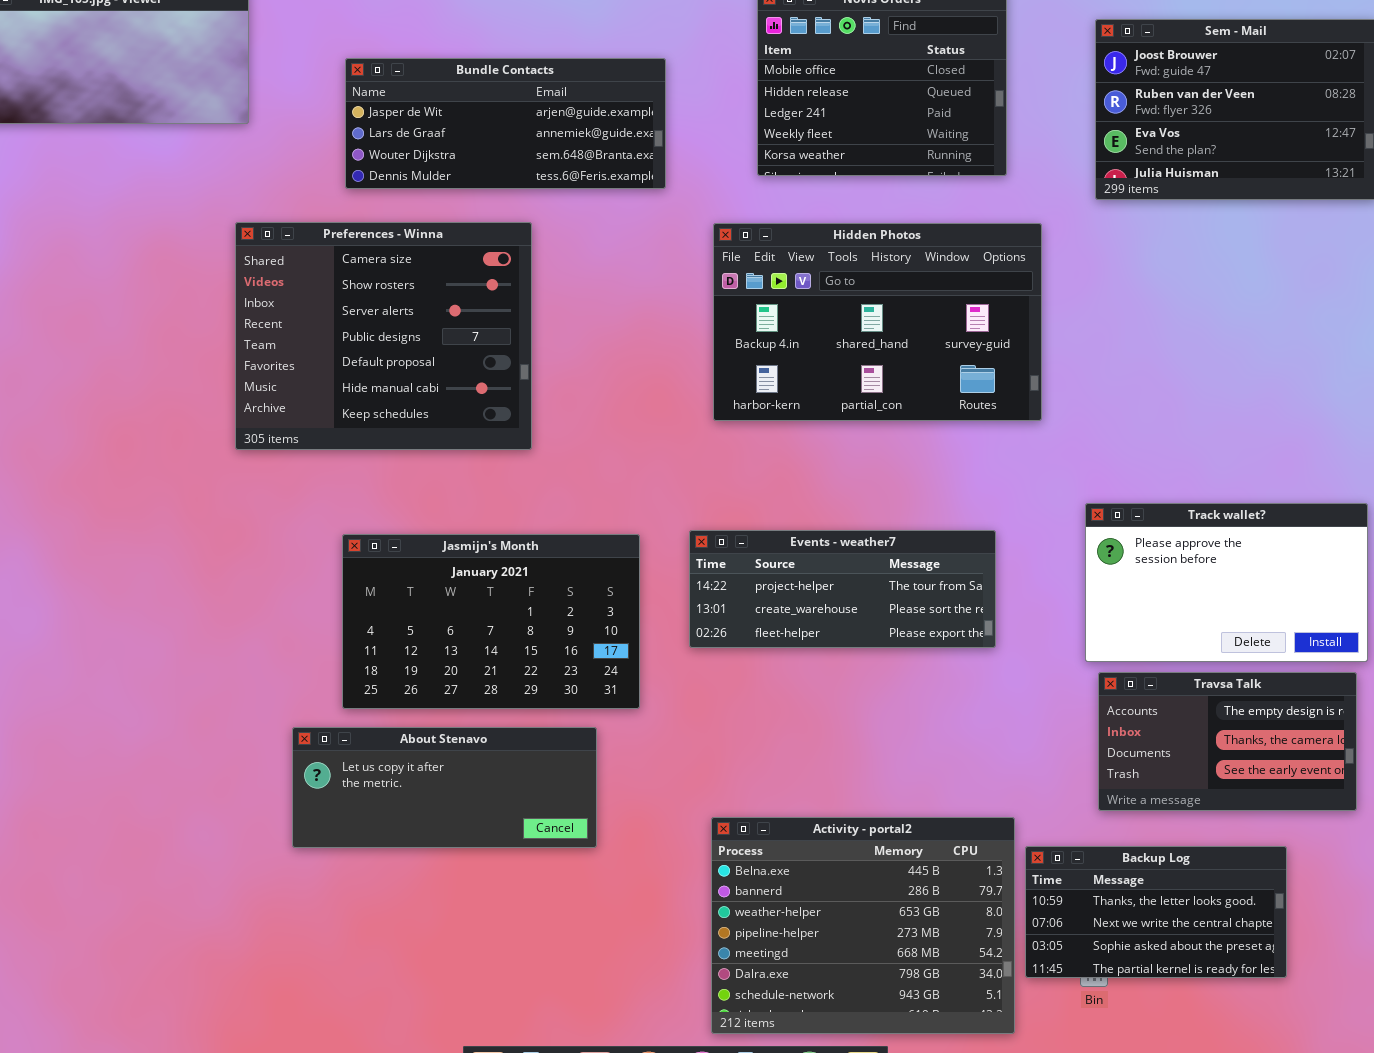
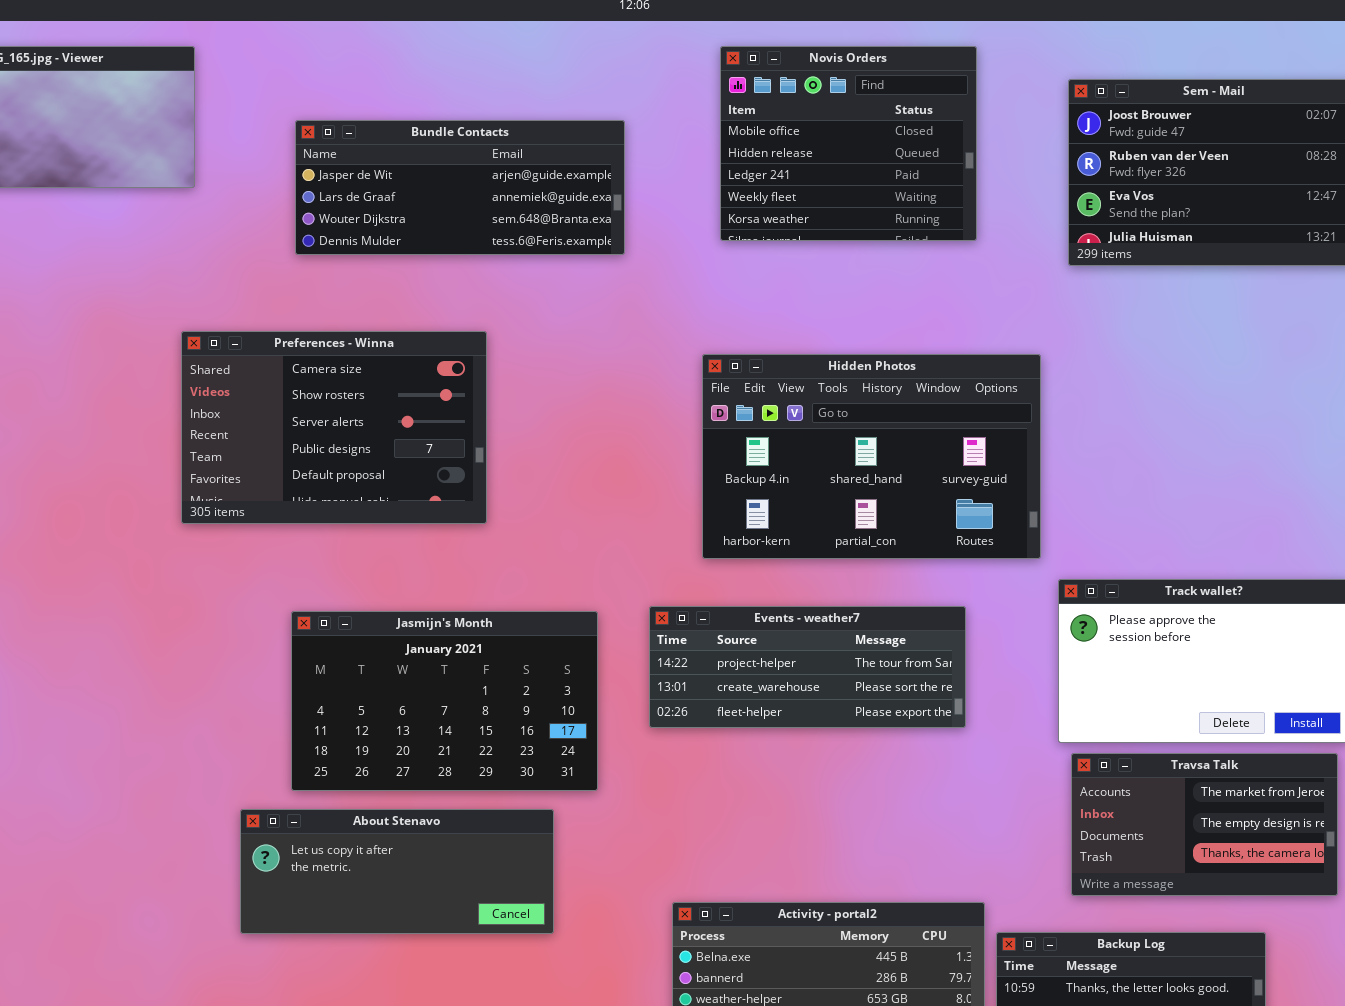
Preferences - Winna: [235,222,532,450] -> [181,331,487,524], resized
Hidden Photos: [713,223,1042,421] -> [702,354,1041,559], moved
Travsa Talk: [1098,672,1357,811] -> [1071,753,1338,896], scrolled up 1 row

